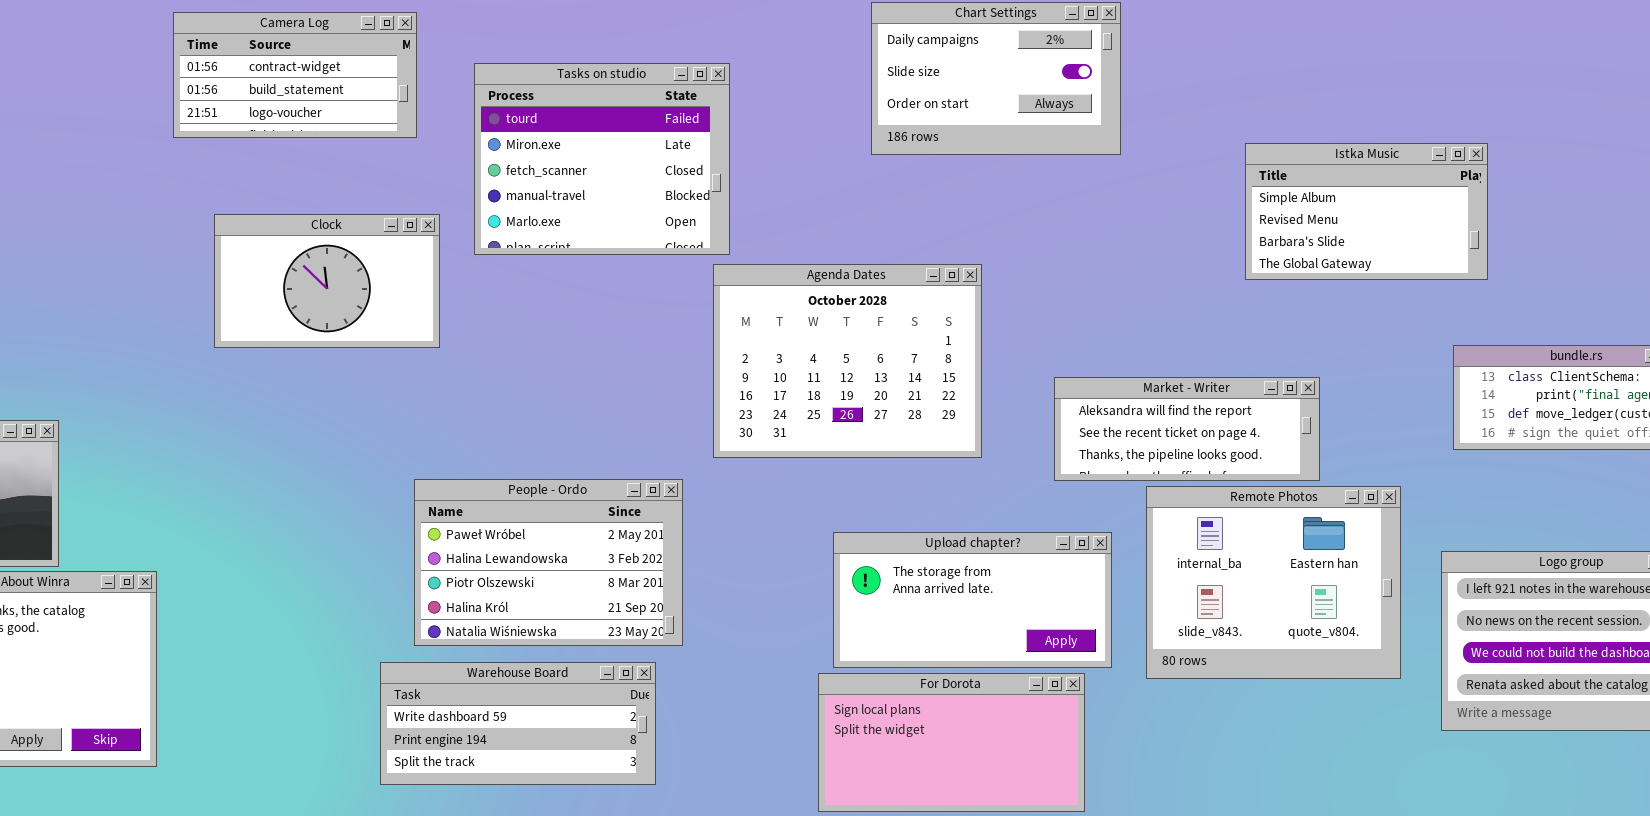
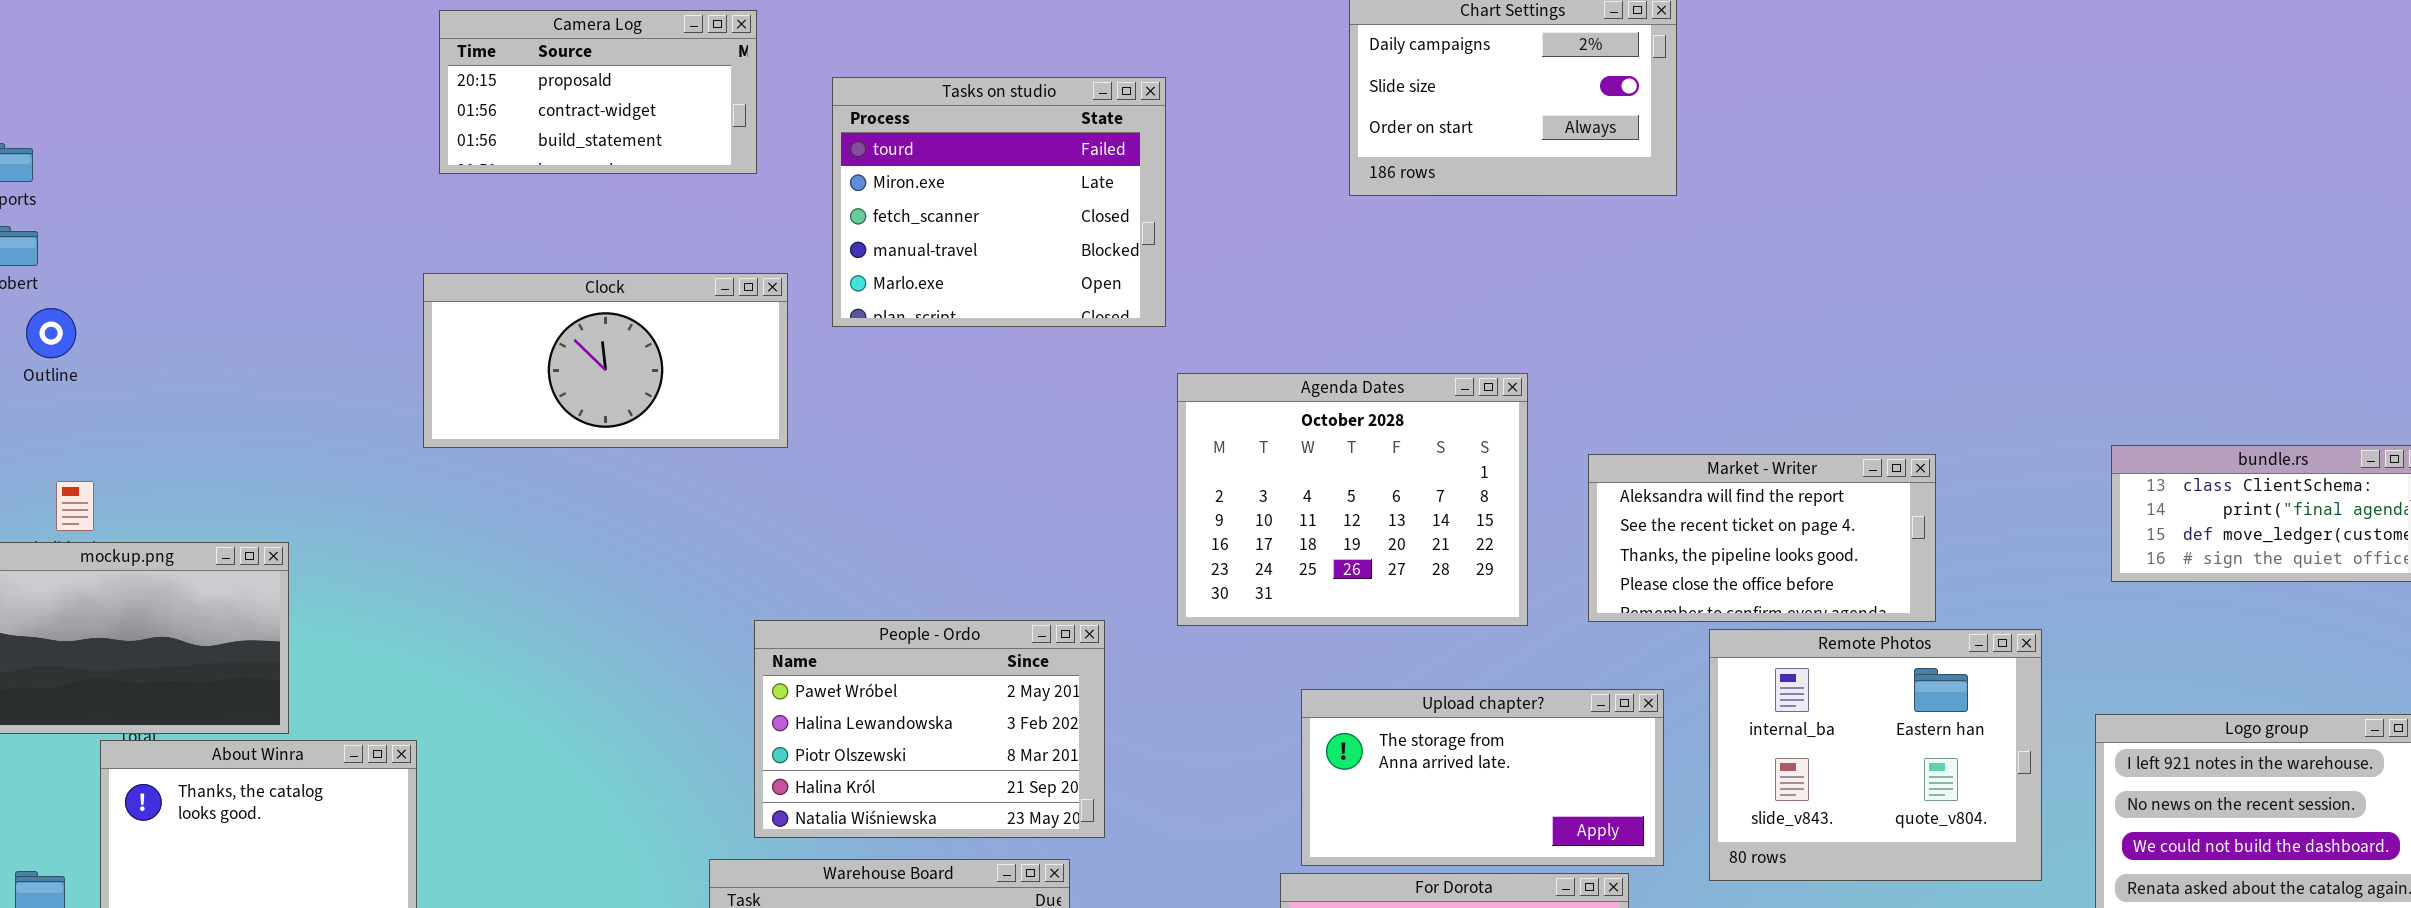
Camera Log: [173,12,417,138] -> [439,10,757,174], scrolled up 1 row
Istka Music: [1245,143,1488,280] -> none, closed
Clock: [214,214,440,348] -> [423,273,788,448], resized
Agenda Dates: [713,264,982,458] -> [1177,373,1528,626], moved
Market - Writer: [1054,377,1320,481] -> [1588,454,1936,622], resized

